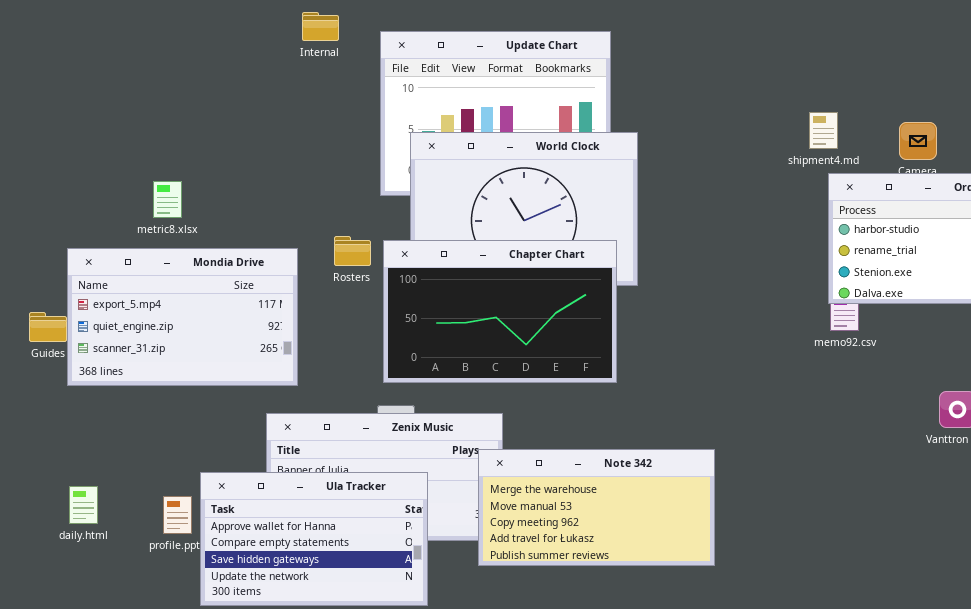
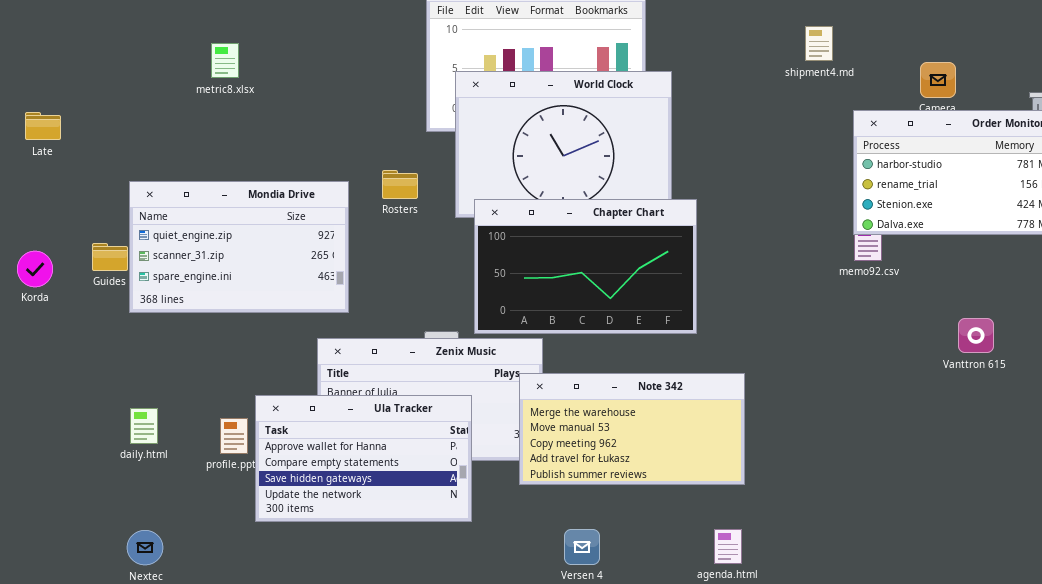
shipment4.md: [809,112,838,149] -> [805,26,833,61], moved
metric8.xlsx: [153,181,182,218] -> [211,43,239,78], moved
Chapter Chart: [383,240,617,383] -> [474,199,697,334], moved
Mondia Drive: [67,248,298,386] -> [129,181,349,313], scrolled down 1 row

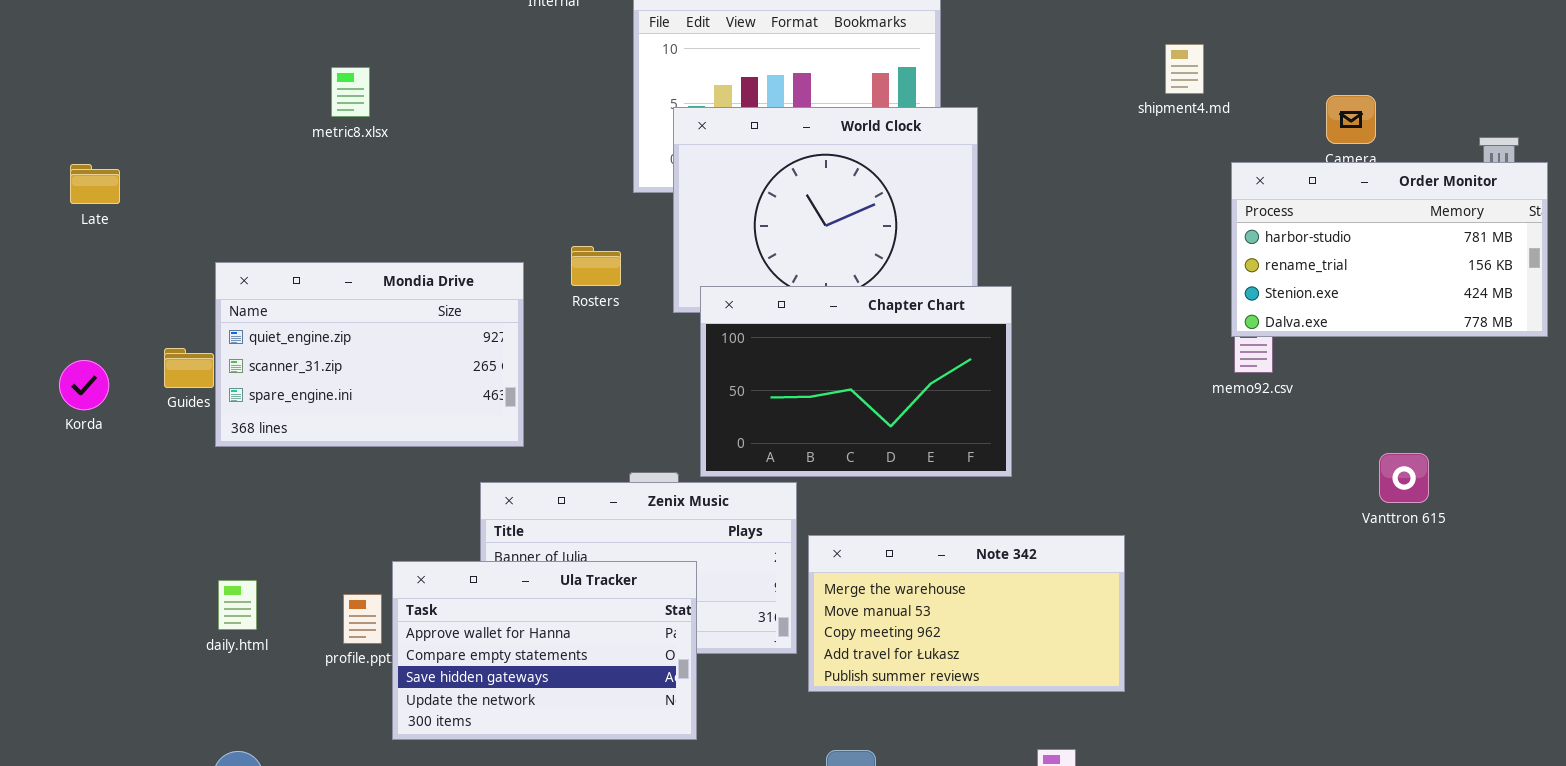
Note 342: [519,373,745,485] -> [808,535,1125,692], moved

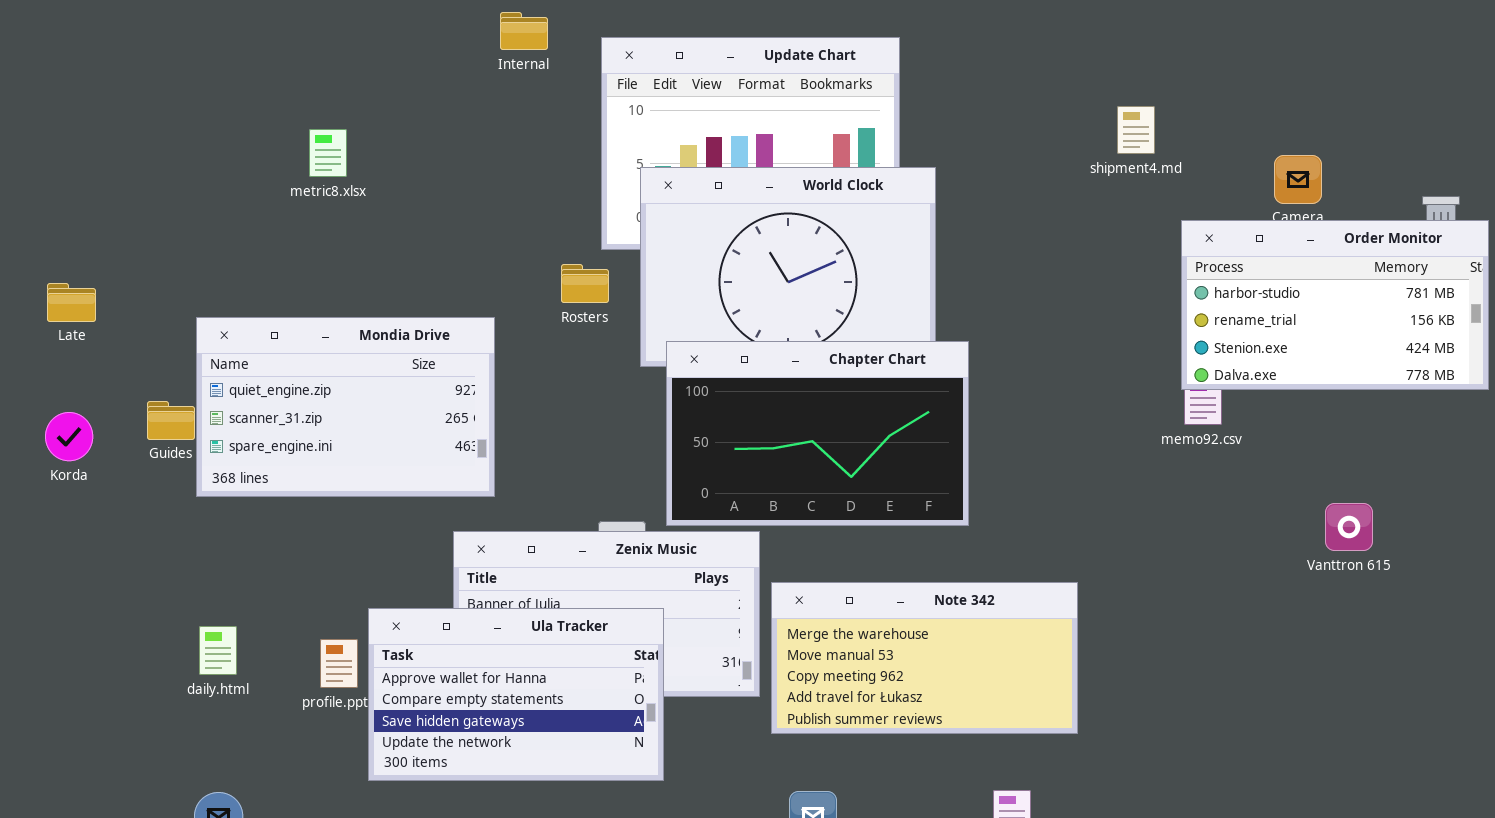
Late: [70,164,120,204] -> [47,283,96,322], moved
Rosters: [571,246,621,286] -> [561,264,609,303], moved

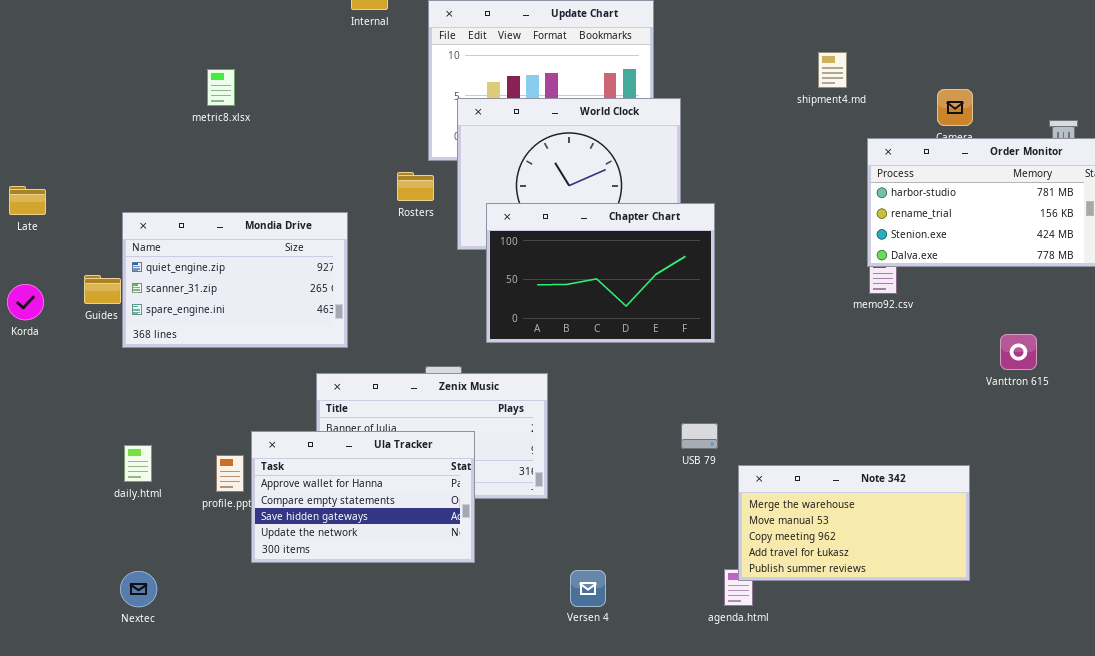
Chapter Chart: [666,341,969,526] -> [486,203,715,343], moved
Vanttron 615: [1325,503,1373,551] -> [1000,334,1037,370], moved
Note 342: [771,582,1078,734] -> [738,465,970,581], moved

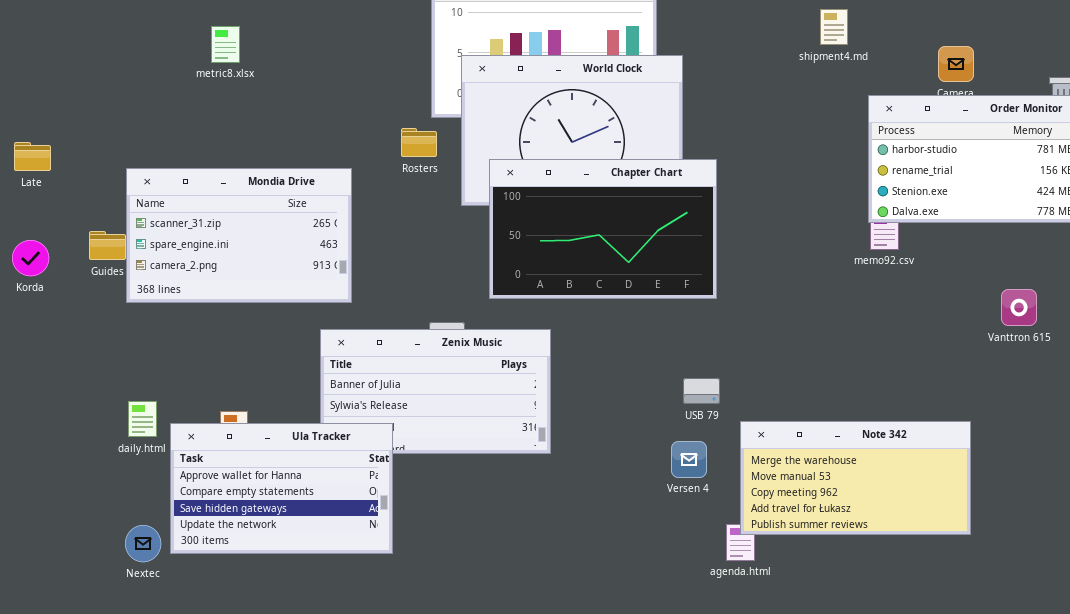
Mondia Drive: [122,212,348,348] -> [126,168,352,303], scrolled down 1 row
Ula Tracker: [251,431,475,563] -> [170,423,393,554], moved
Versen 4: [570,570,606,607] -> [671,441,707,478], moved

